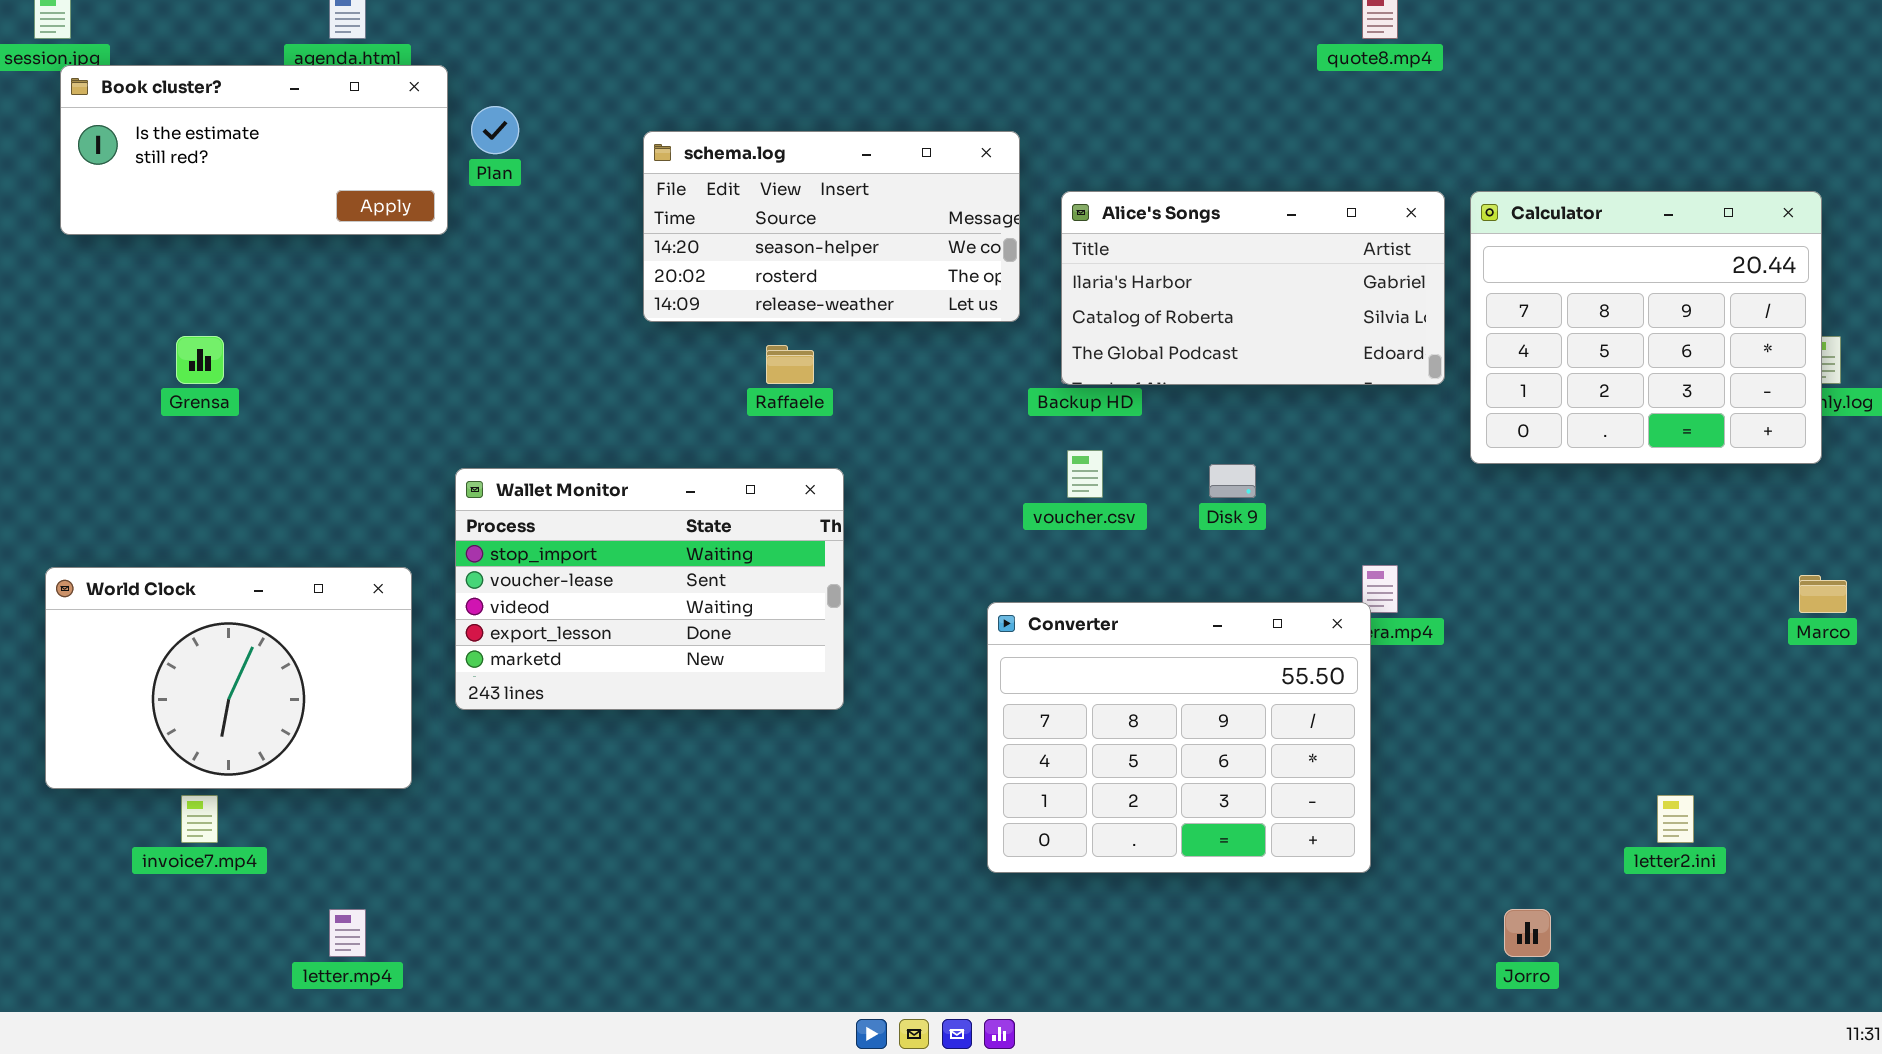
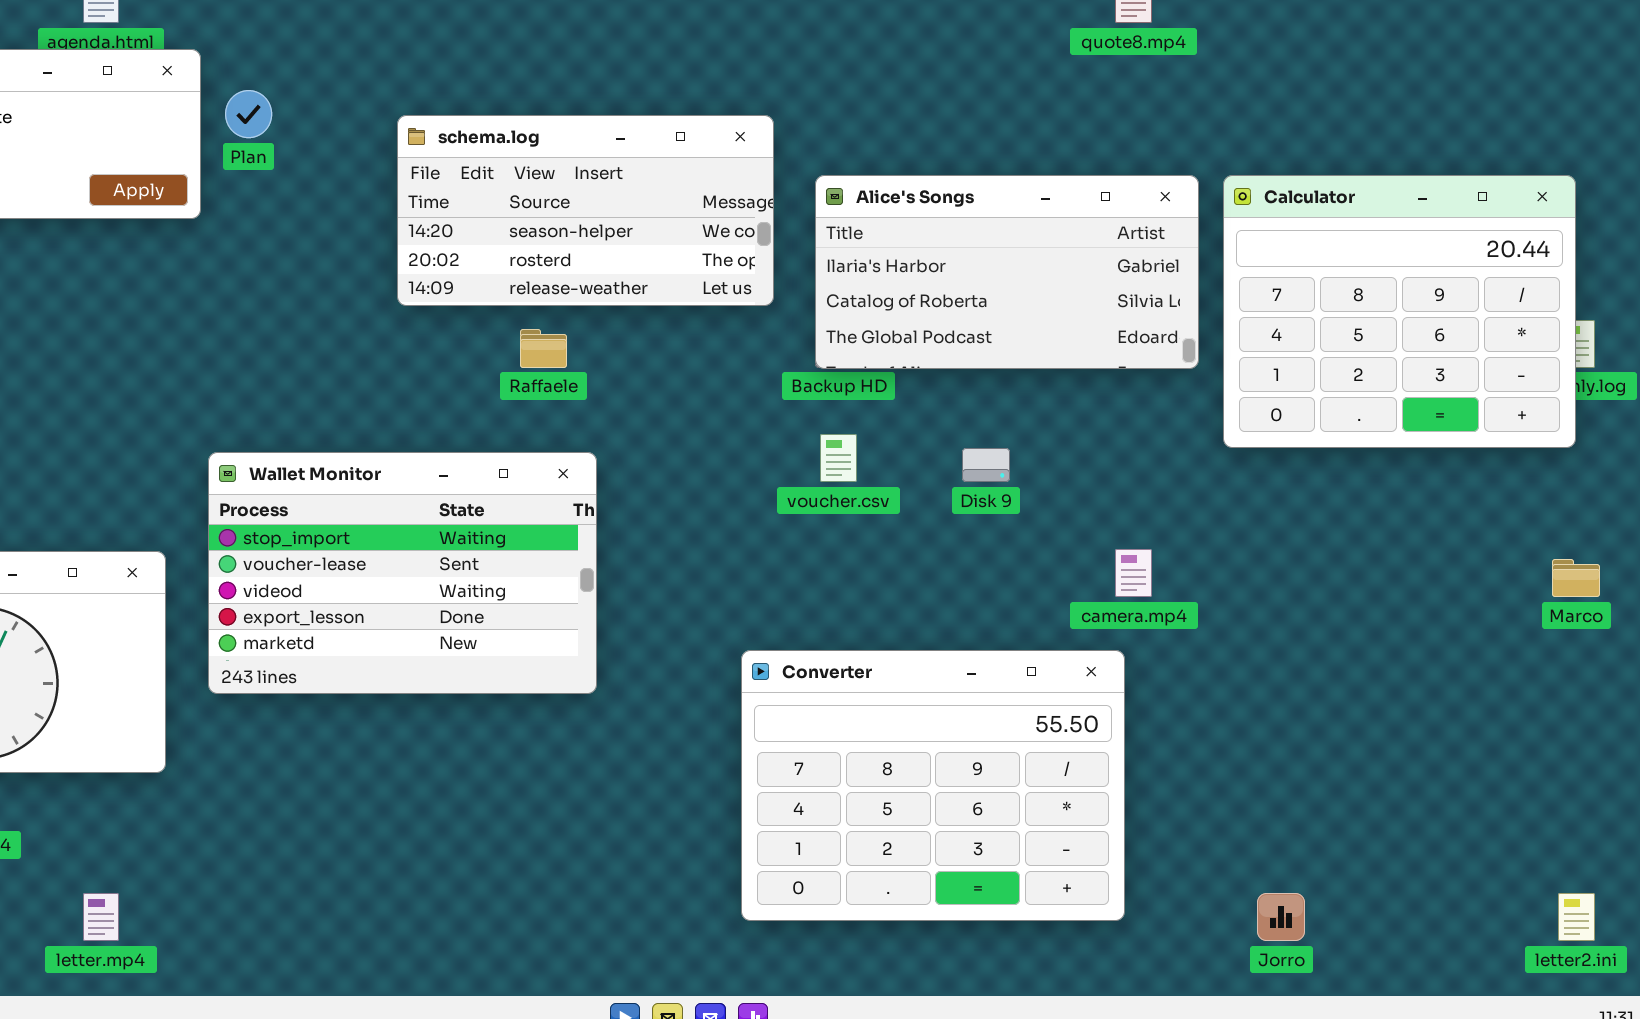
Converter: [987,602,1371,873] -> [741,650,1125,921], moved
letter2.ini: [1657,795,1694,843] -> [1558,893,1595,941], moved

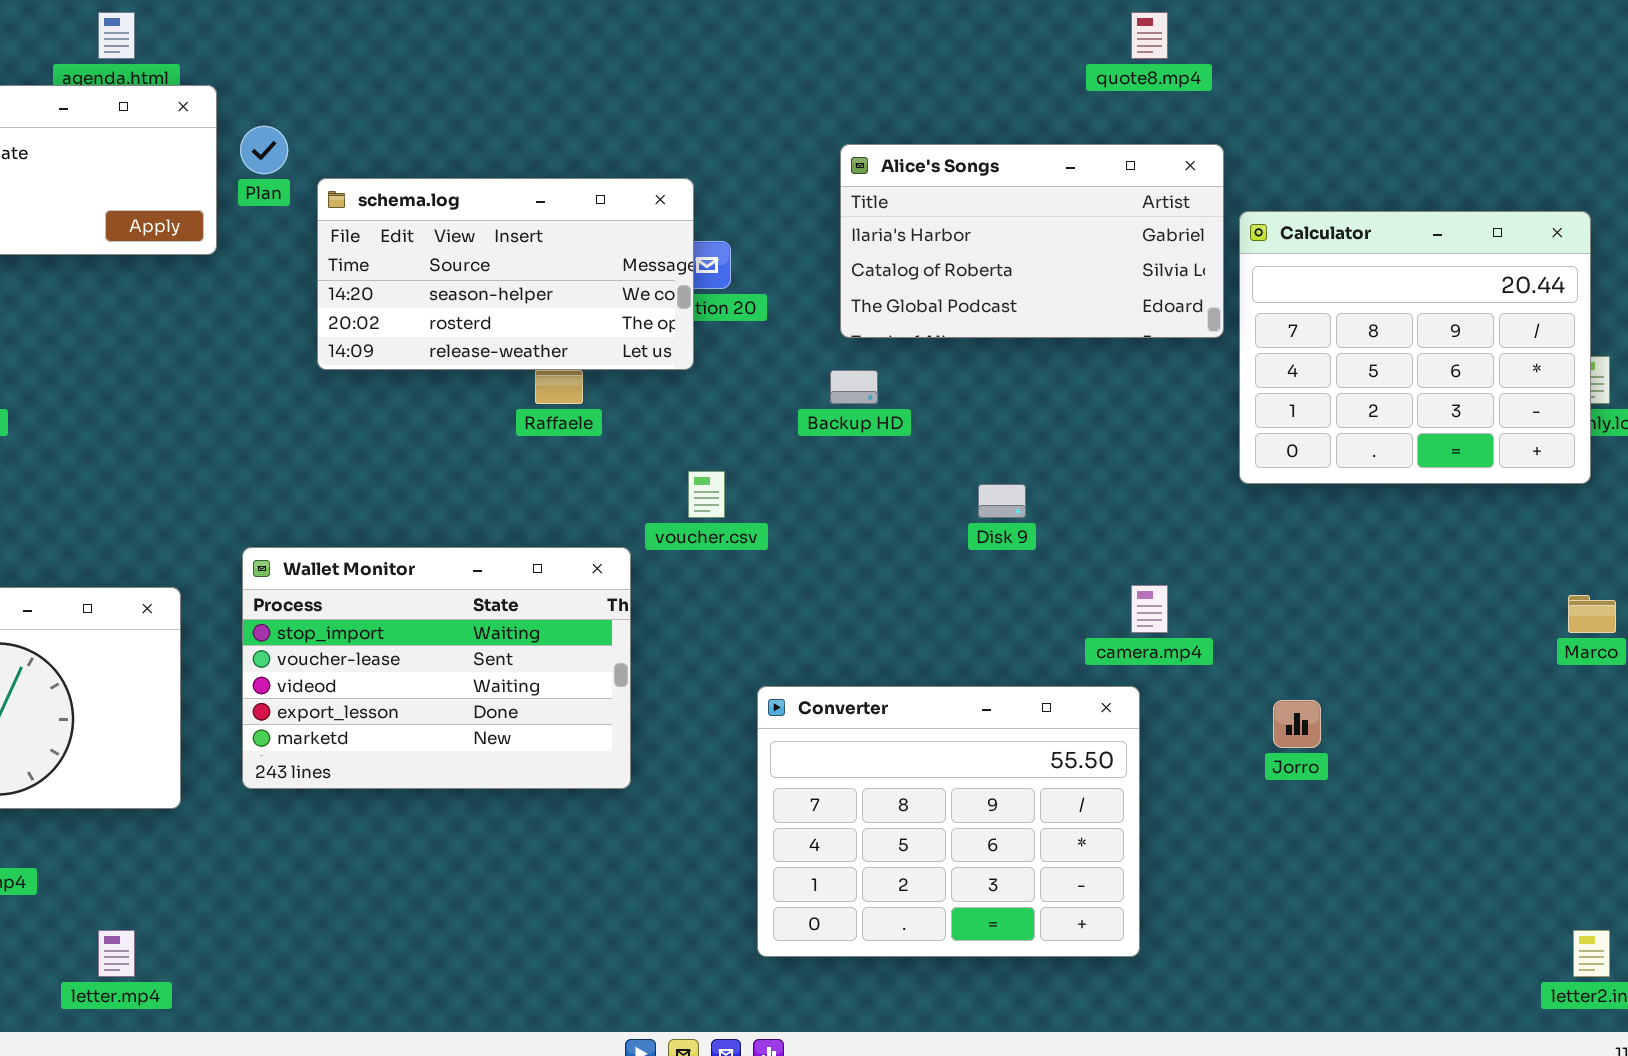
schema.log: [397,115,774,306] -> [317,178,694,370], moved
Alice's Songs: [815,175,1199,369] -> [840,144,1224,338], moved
voucher.csv: [820,434,857,482] -> [688,471,725,518], moved
Wallet Monitor: [208,452,597,694] -> [242,547,631,789], moved
Jorro: [1257,893,1305,941] -> [1273,700,1321,748], moved

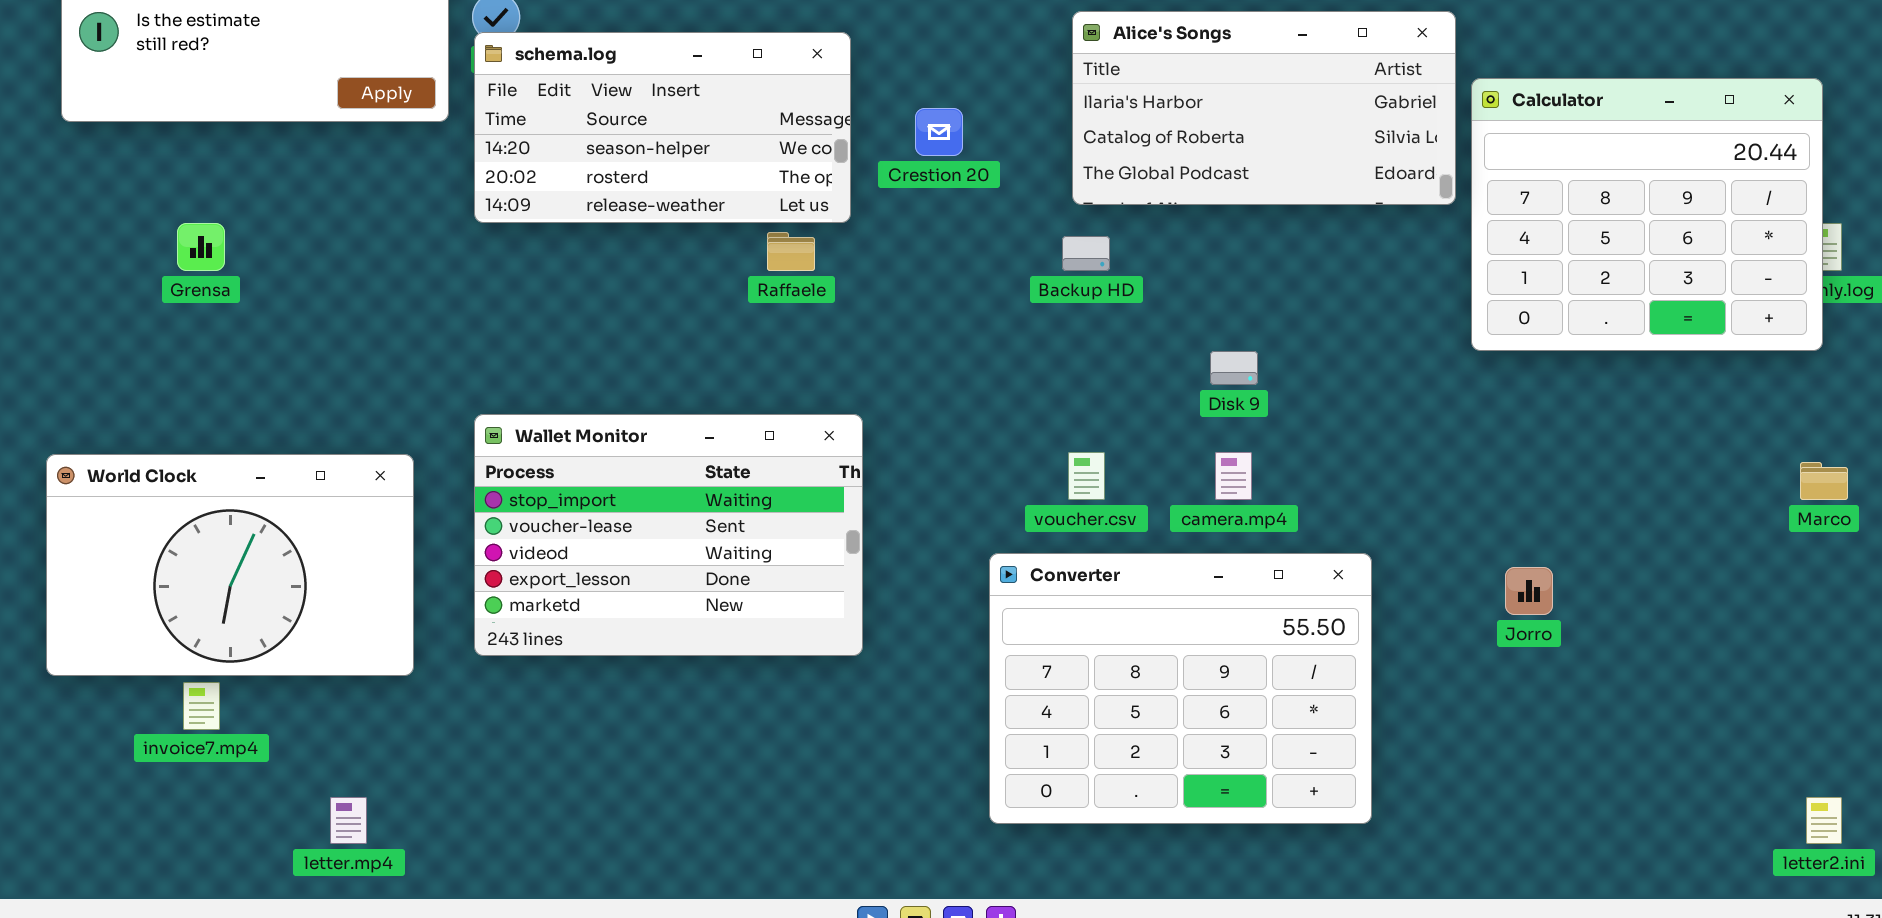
schema.log: [317,178,694,370] -> [474,32,851,223], moved
voucher.csv: [688,471,725,518] -> [1068,452,1105,500], moved
camera.mp4: [1131,585,1168,633] -> [1215,452,1252,500], moved

